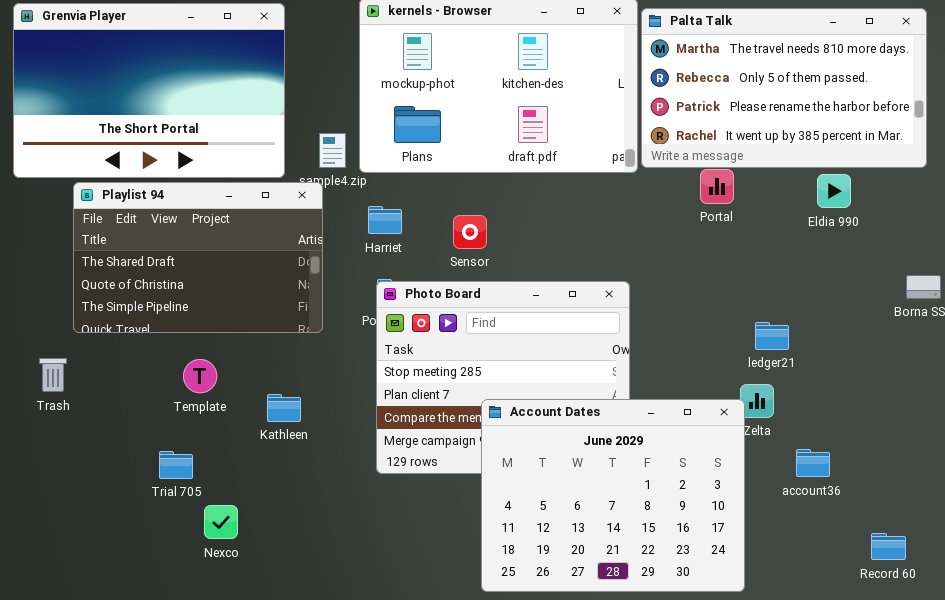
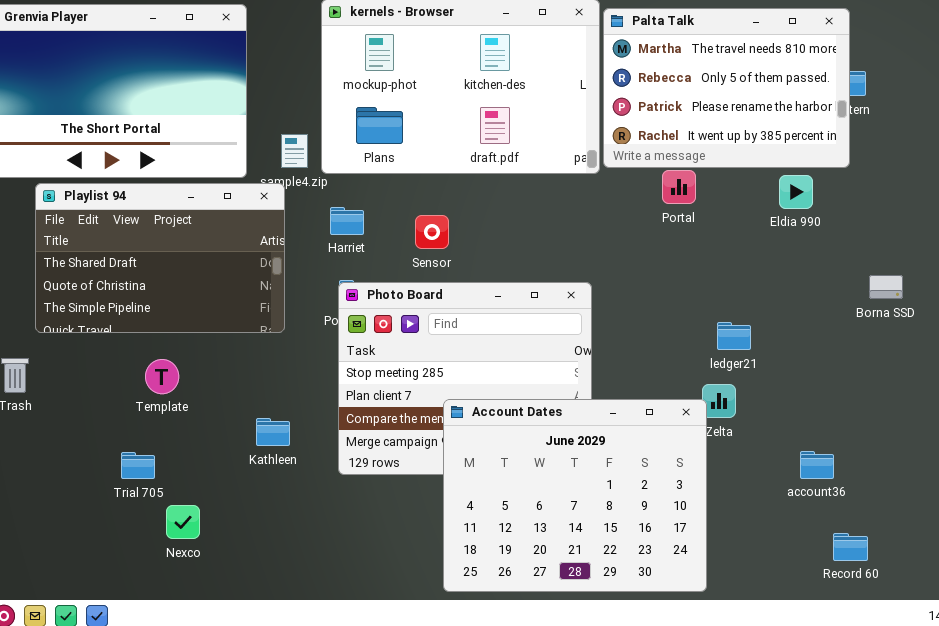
Palta Talk: [641,8,927,168] -> [603,8,850,168], resized
Kathleen: [267,394,301,422] -> [256,418,290,446], moved
account36: [796,449,830,477] -> [800,451,834,479], moved

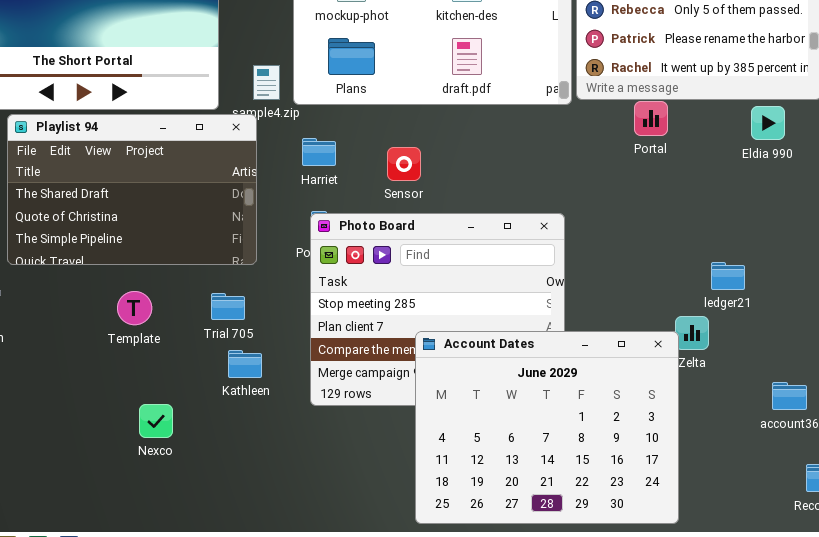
ledger21: [717,322,751,350] -> [711,262,745,290], moved
Trial 705: [121,452,155,479] -> [211,293,245,320], moved
Nexco: [166,505,200,539] -> [139,404,173,438], moved

